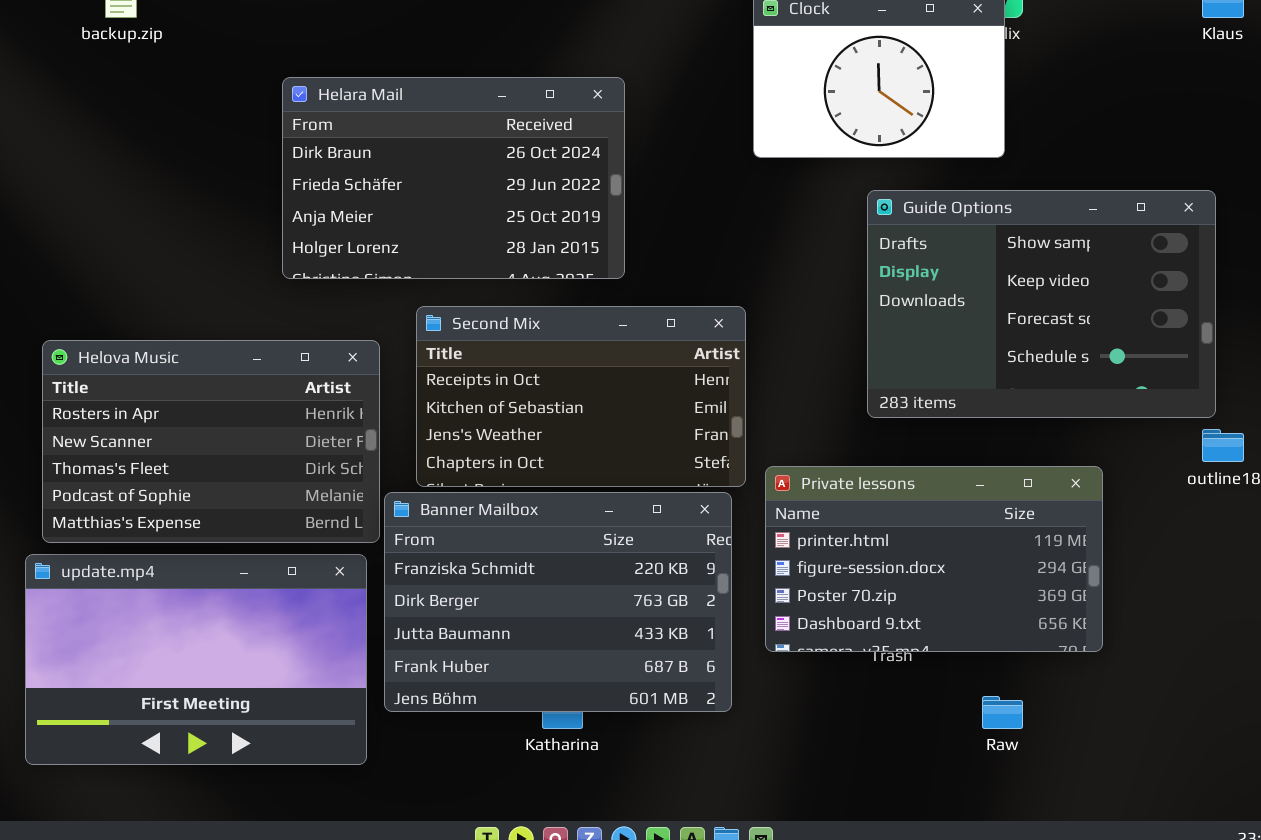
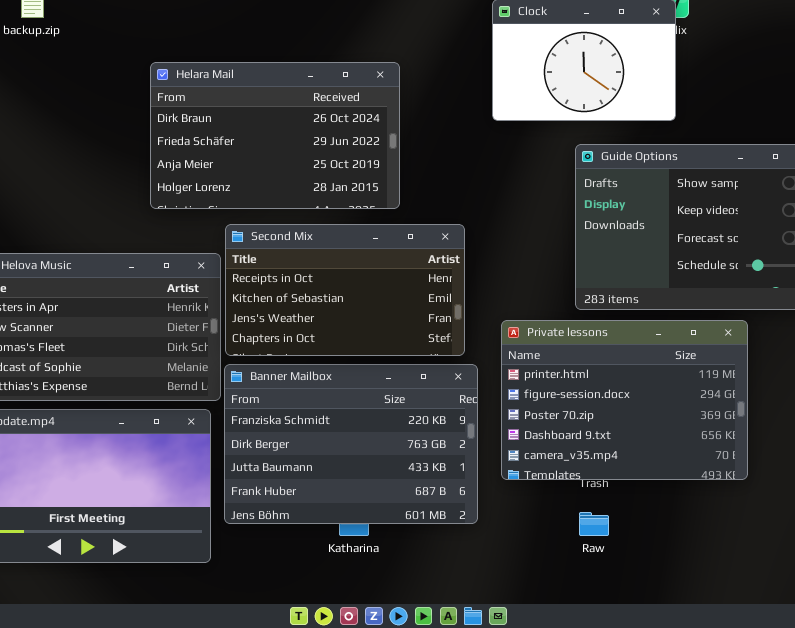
Second Mix: [416,306,746,487] -> [225,224,465,356], moved
Private lessons: [765,466,1103,652] -> [501,320,748,480], resized
Raw: [982,696,1023,729] -> [579,512,609,536], moved

